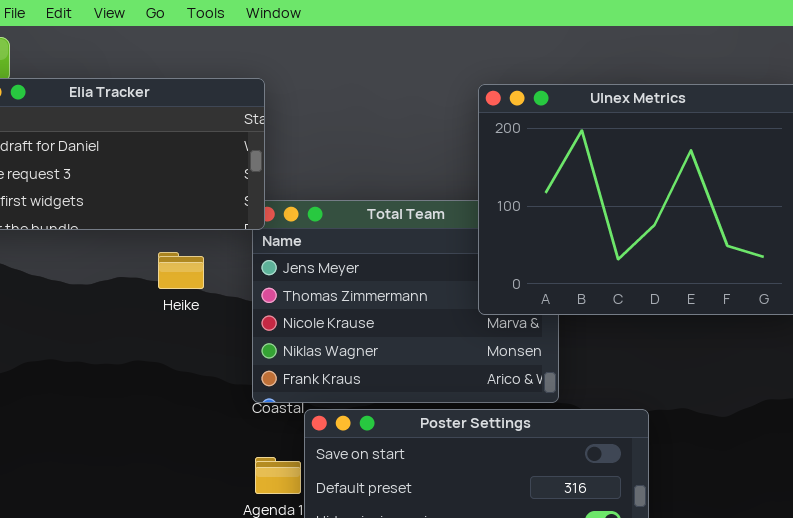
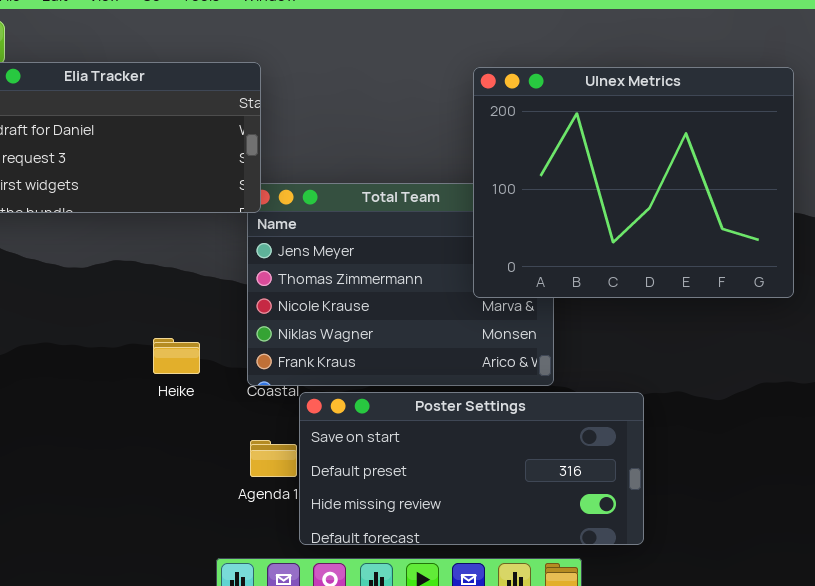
Heike: [158,252,204,289] -> [153,338,200,374], moved

